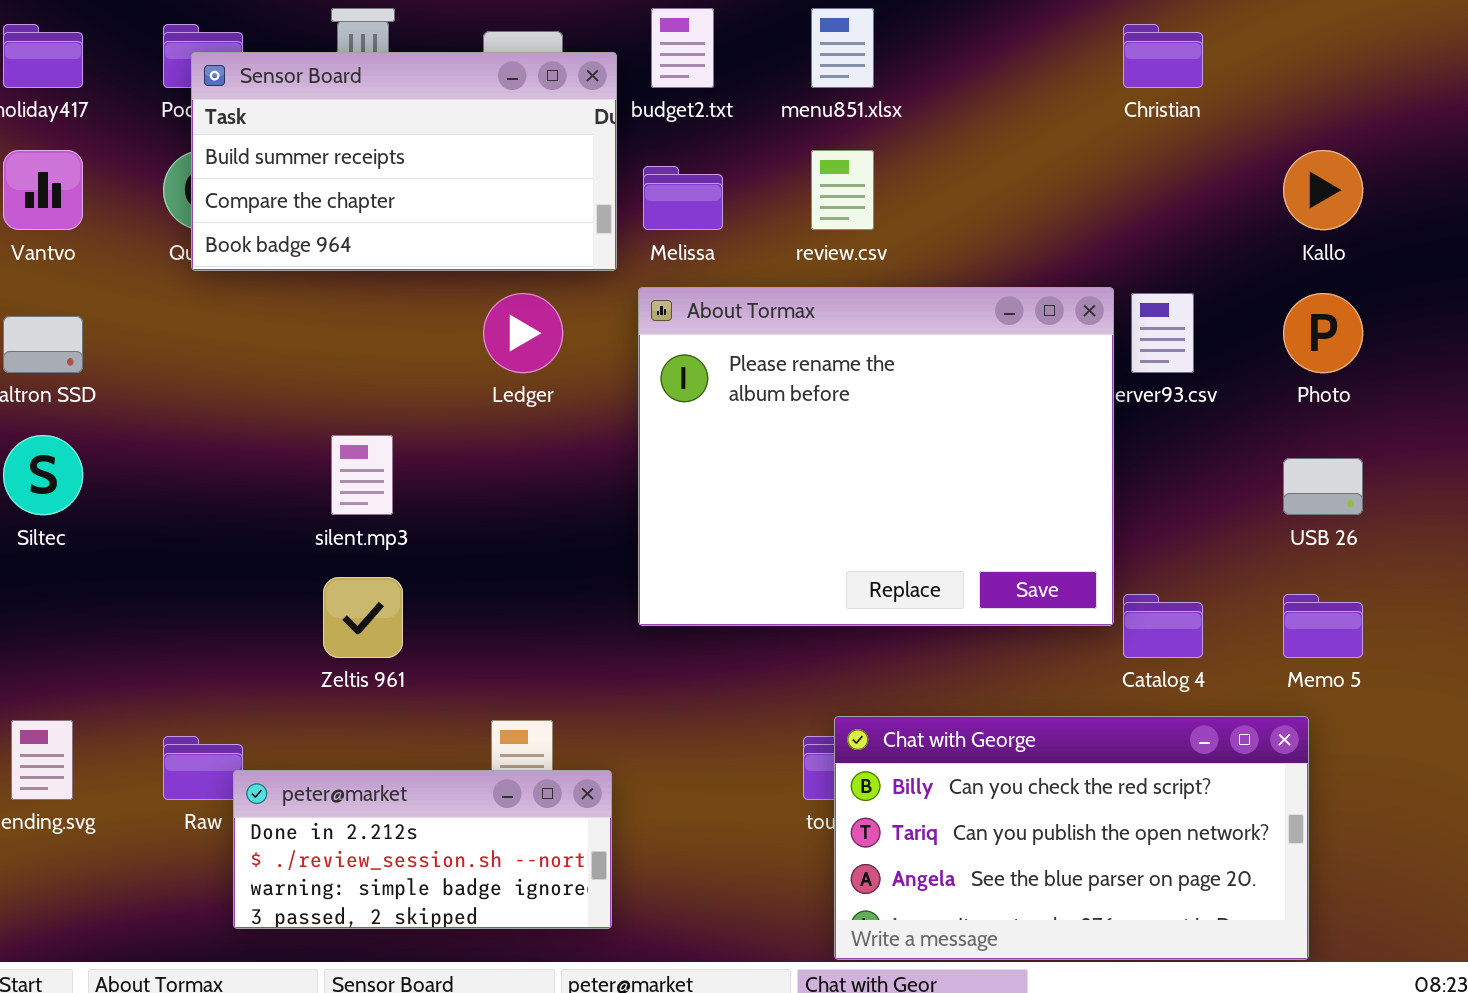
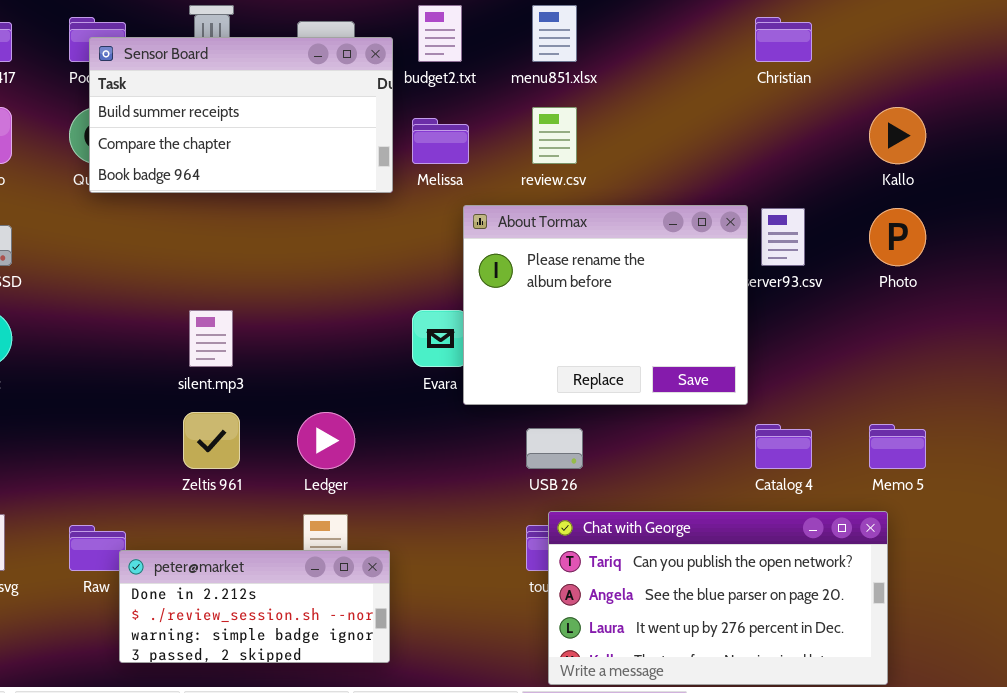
About Tormax: [638,287,1114,626] -> [463,205,748,405], resized
Ledger: [483,293,563,373] -> [297,412,355,469], moved
USB 26: [1283,458,1363,515] -> [526,428,583,469], moved
Chat with George: [834,716,1309,960] -> [548,511,888,685], scrolled down 1 row

